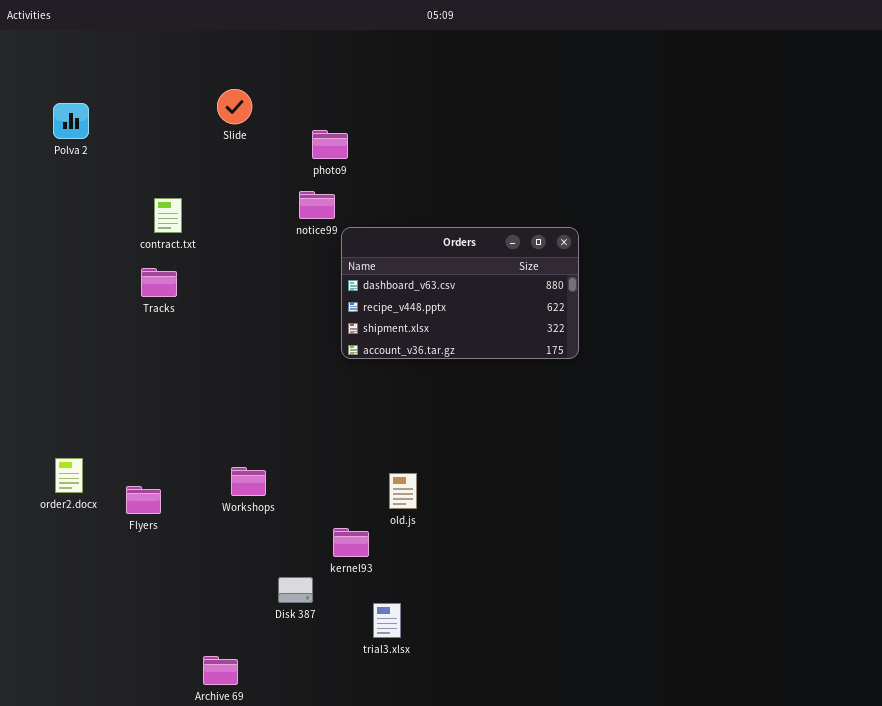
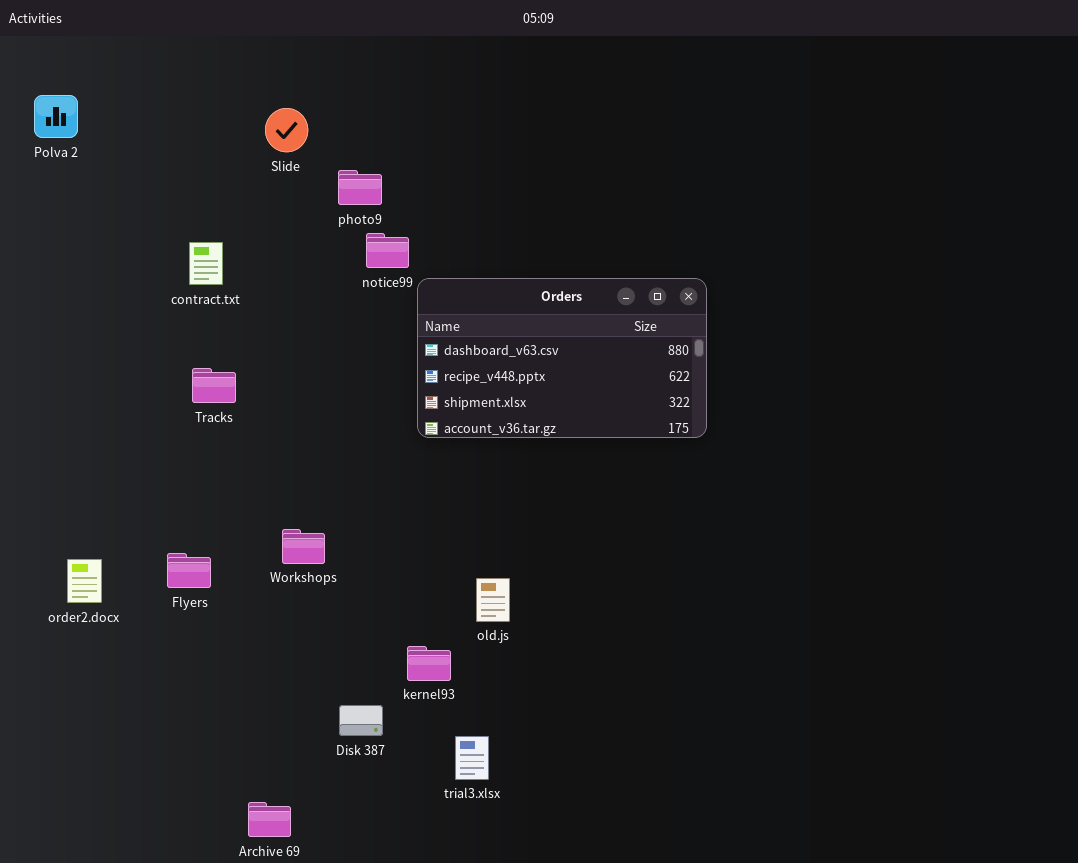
Polva 2: [53,103,89,139] -> [34,95,78,138], moved
photo9: [312,130,348,159] -> [338,170,382,205], moved
Tracks: [141,268,177,297] -> [192,368,236,403], moved
Workshops: [231,467,266,496] -> [282,529,325,564], moved
Flyers: [126,486,161,514] -> [167,553,211,588], moved

